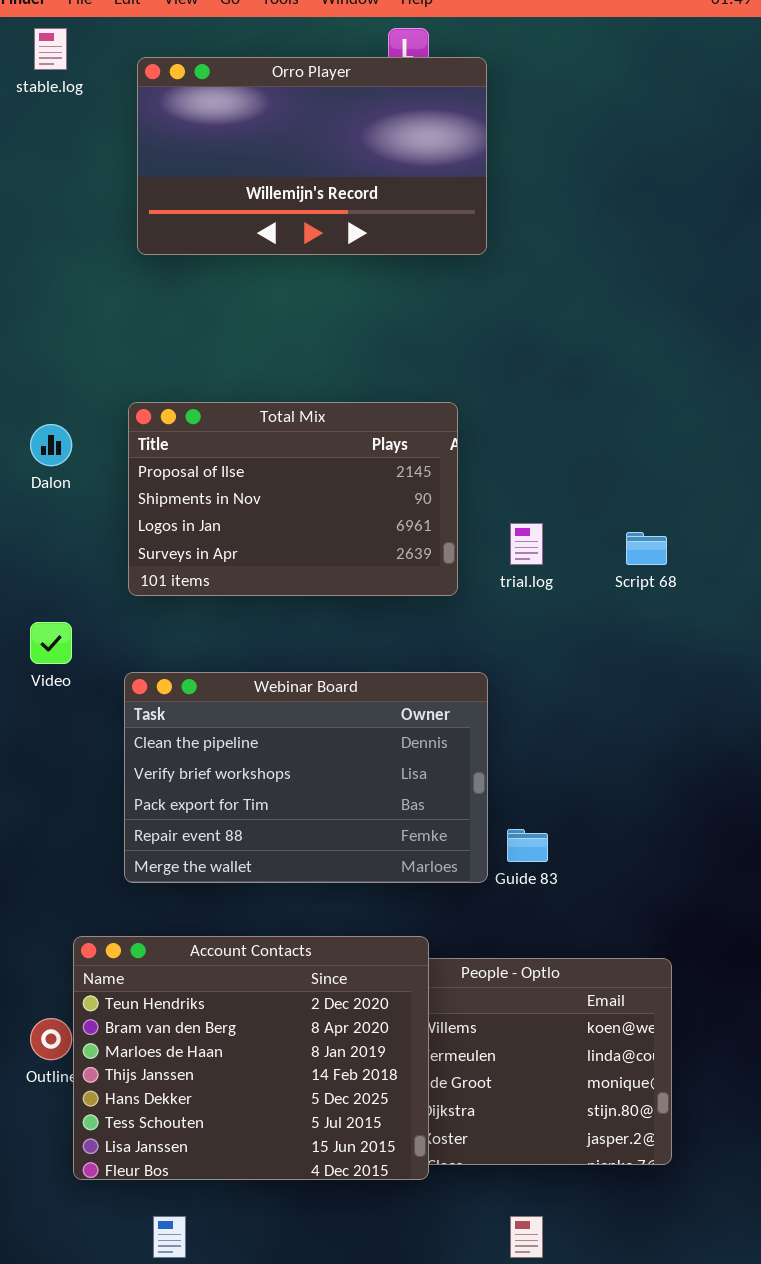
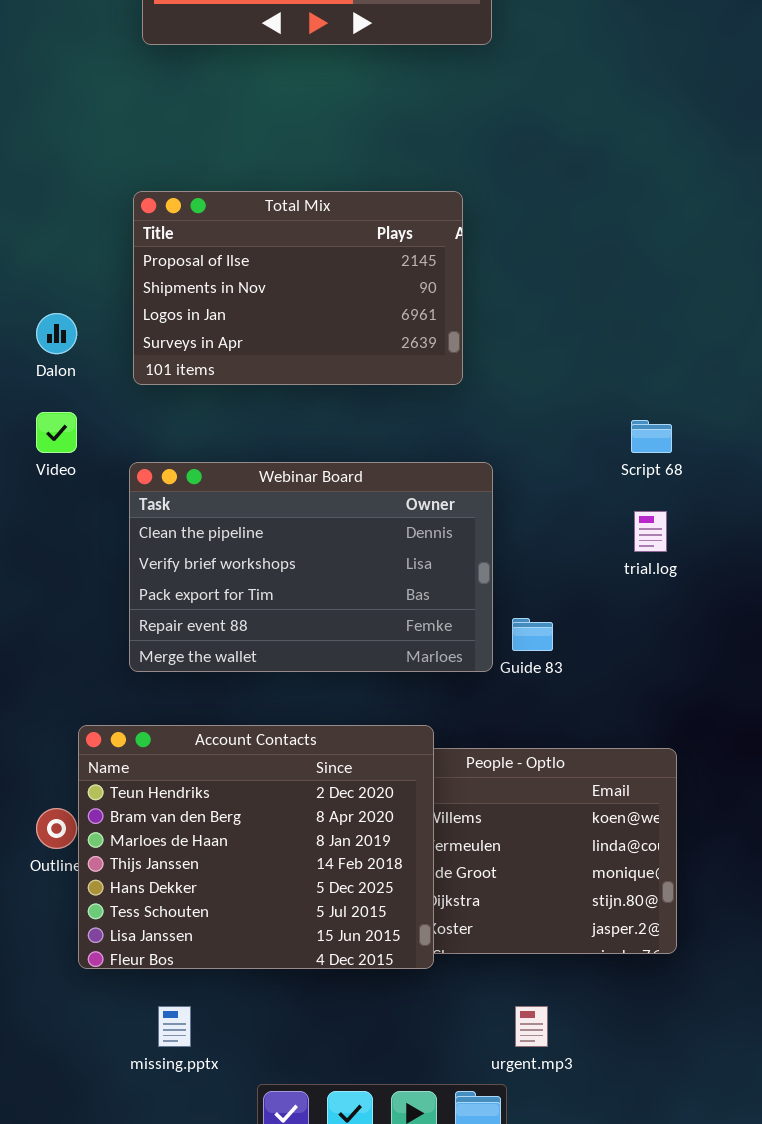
Dalon: [30,424,72,466] -> [36,313,77,354], moved
trial.log: [510,523,543,565] -> [634,511,667,552], moved
Script 68: [626,532,667,565] -> [631,420,672,453], moved

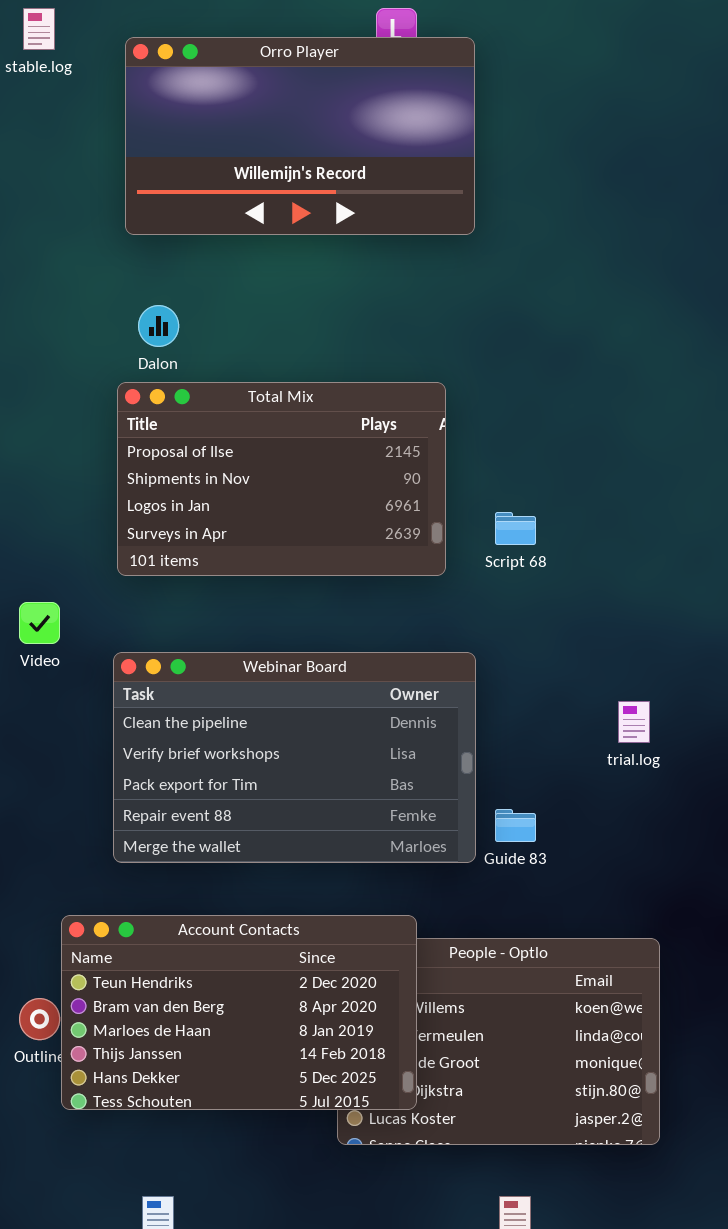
Dalon: [36,313,77,354] -> [138,305,179,347], moved
Script 68: [631,420,672,453] -> [495,512,536,545], moved
Account Contacts: [78,725,434,969] -> [61,915,417,1110], resized

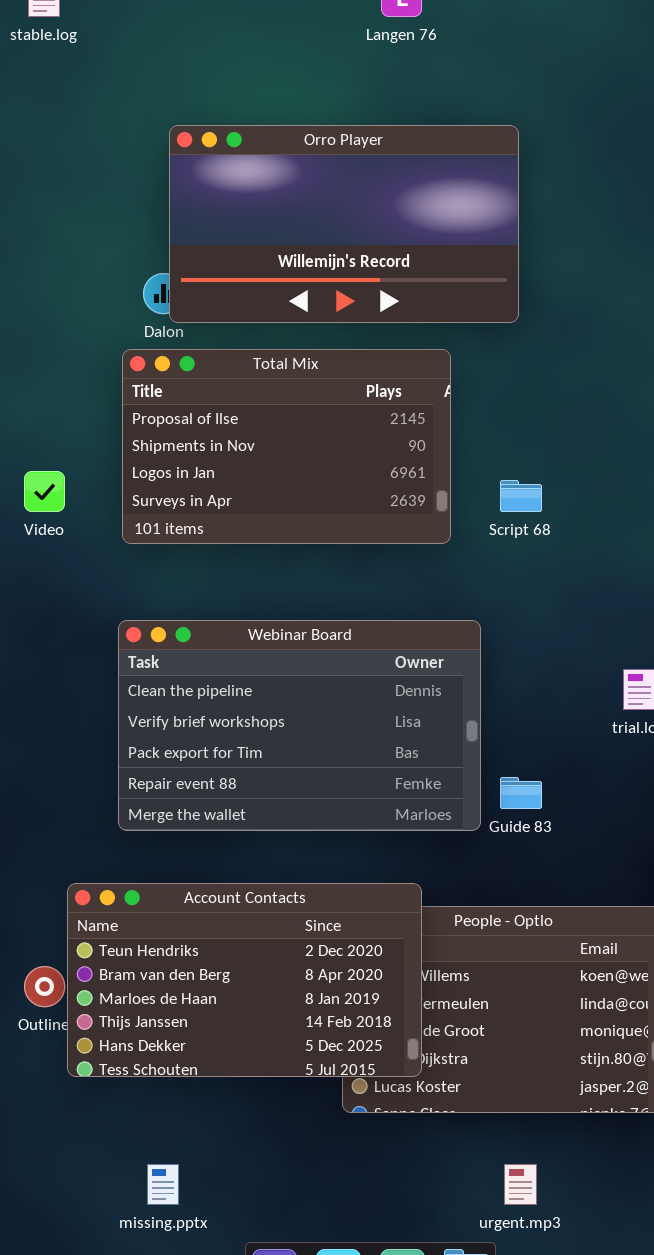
Orro Player: [125,37,475,235] -> [169,125,519,323], moved
Video: [19,602,60,644] -> [24,471,65,512], moved

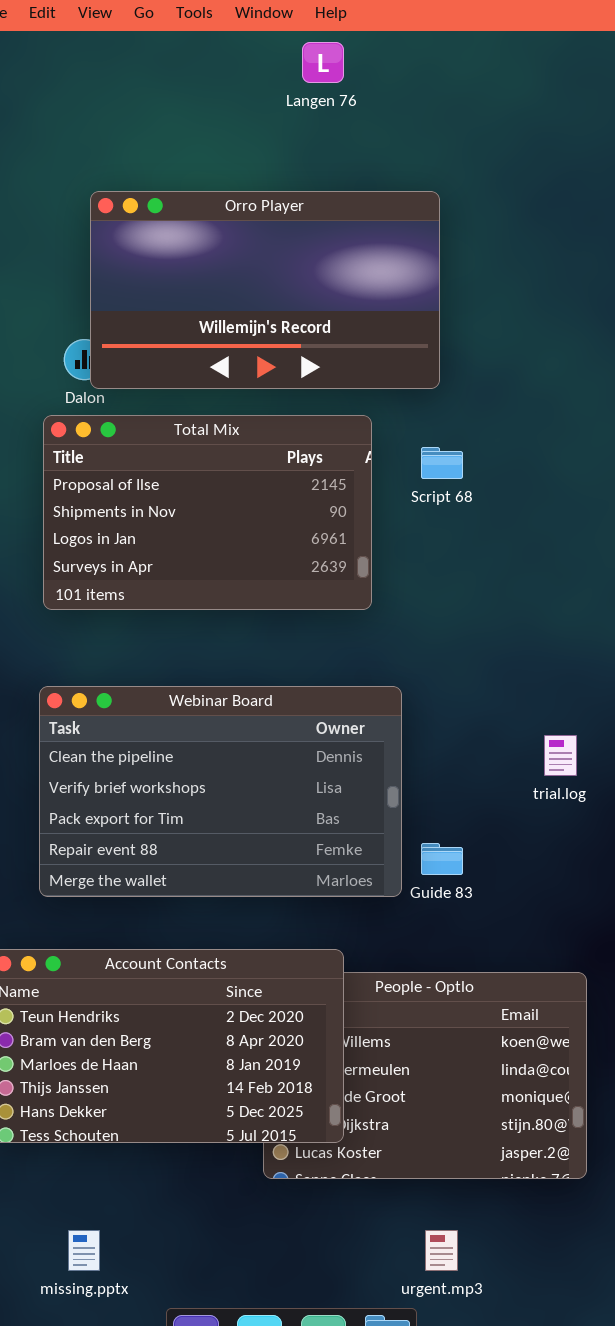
Script 68: [500,480,542,512] -> [421,447,463,479], moved

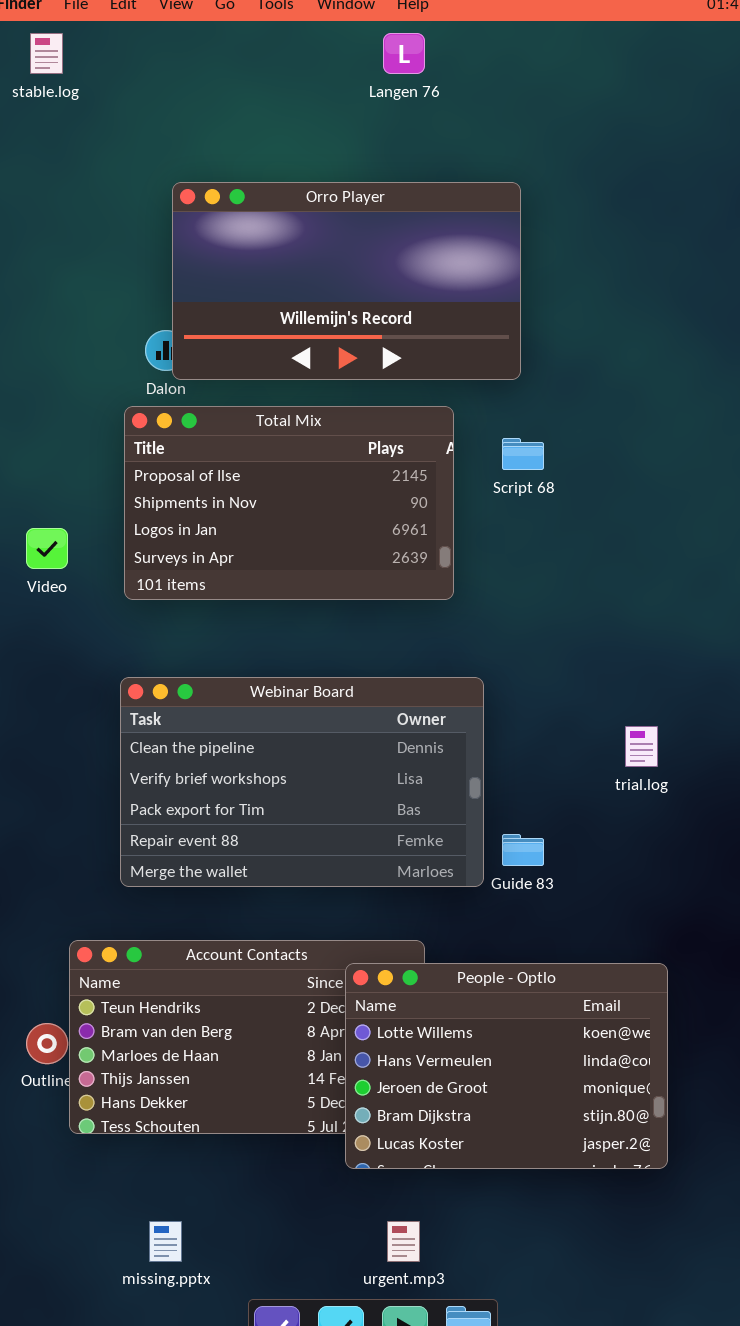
People - Optlo: [263,972,587,1179] -> [345,963,668,1169], raised
urgent.mp3: [425,1230,458,1271] -> [387,1221,420,1262], moved

